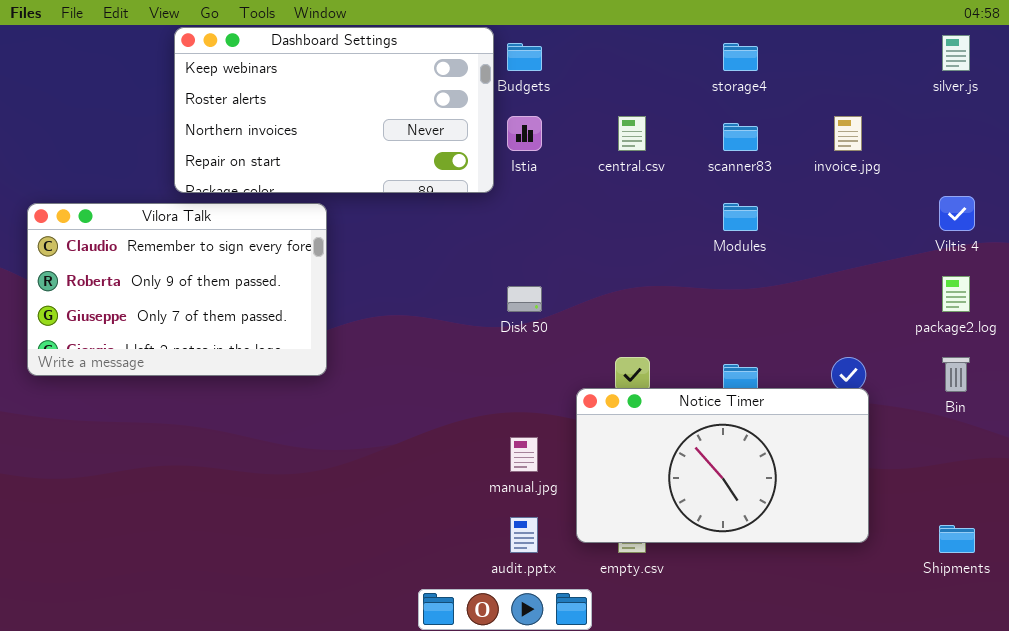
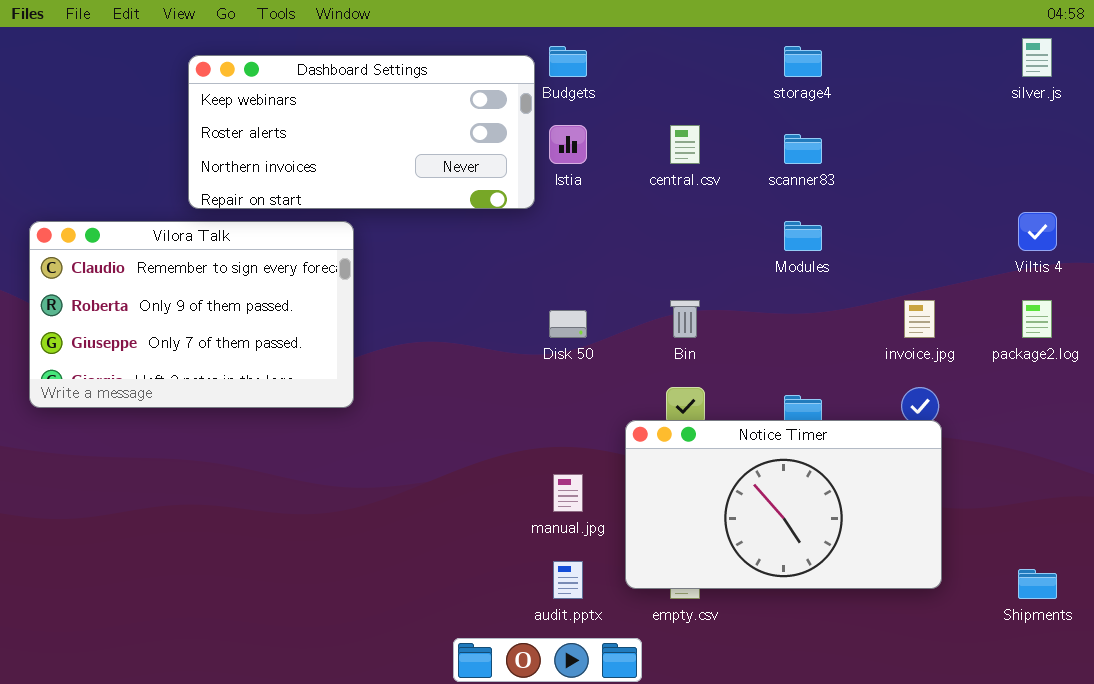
Dashboard Settings: [174,27,494,193] -> [188,55,535,209], resized
invoice.jpg: [834,116,862,151] -> [904,300,935,338], moved
Bin: [942,357,970,392] -> [670,300,700,338], moved

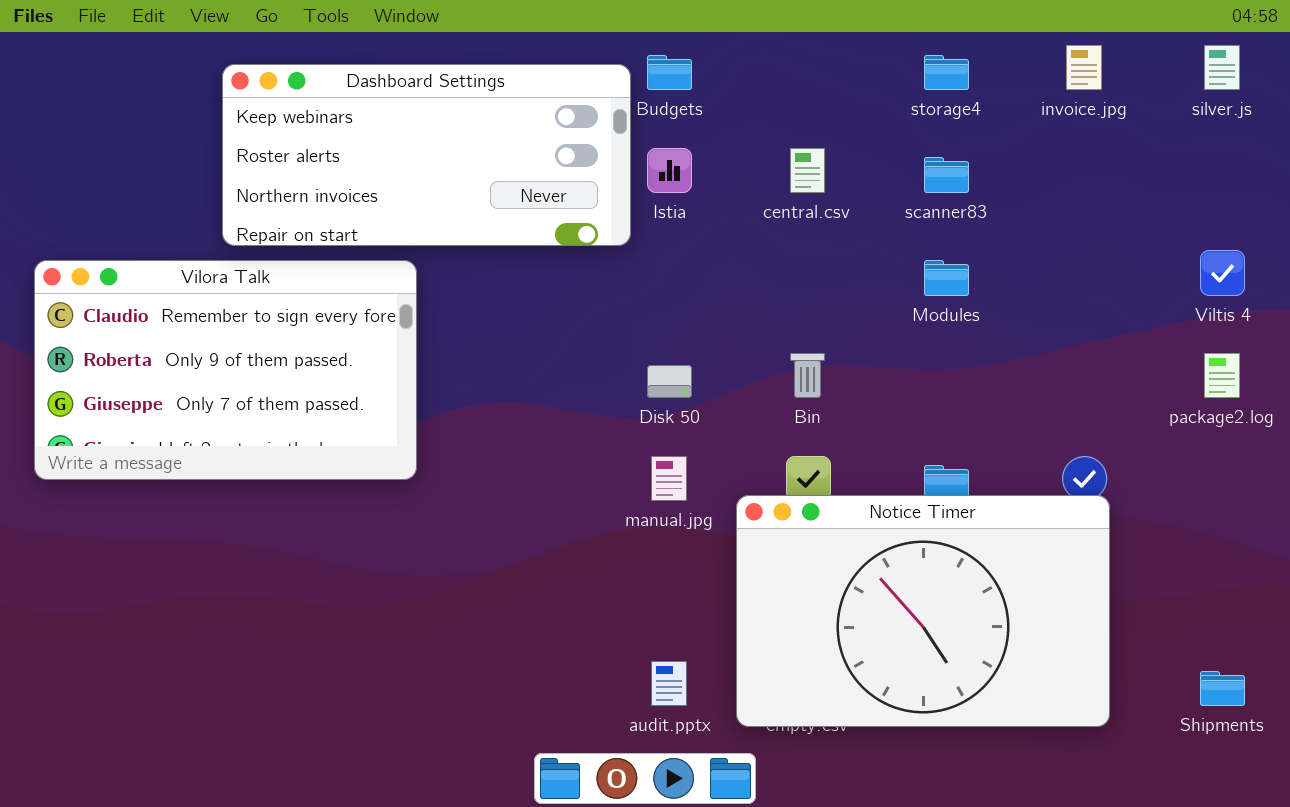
invoice.jpg: [904,300,935,338] -> [1066,45,1102,90], moved
Notice Timer: [625,420,942,589] -> [736,495,1110,727], resized
manual.jpg: [553,474,583,512] -> [651,456,687,501], moved

